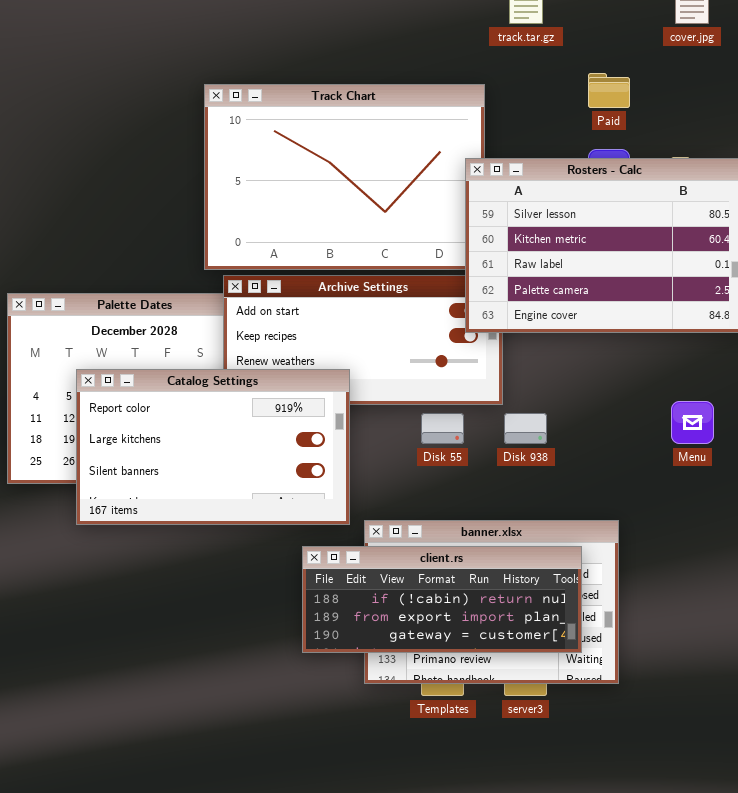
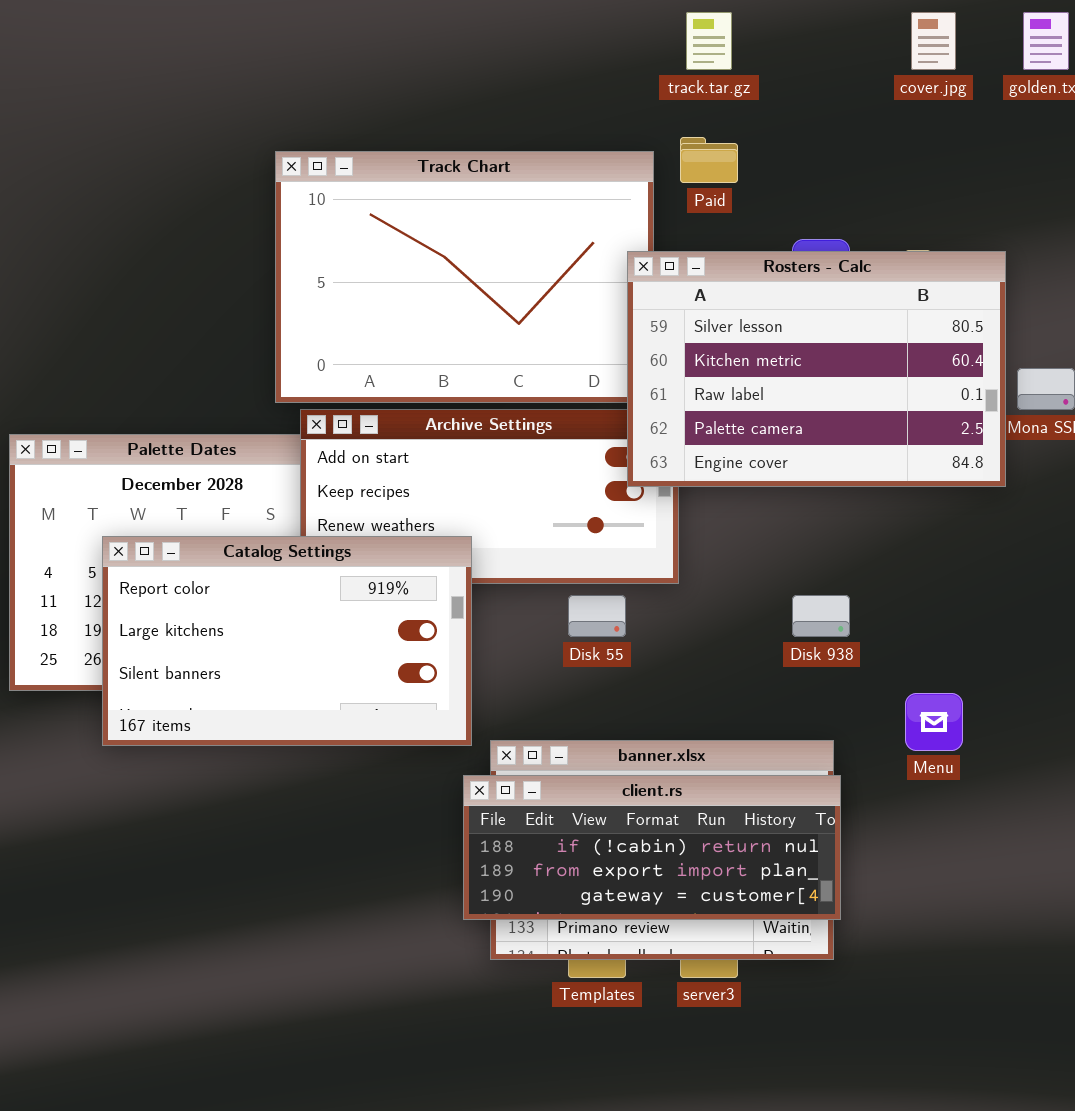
Paid: [588,73,630,108] -> [680,137,738,183], moved
Menu: [671,401,714,444] -> [905,693,963,751], moved
Disk 938: [504,413,547,444] -> [792,595,850,637], moved
client.rs: [302,546,582,653] -> [463,775,841,920], moved

